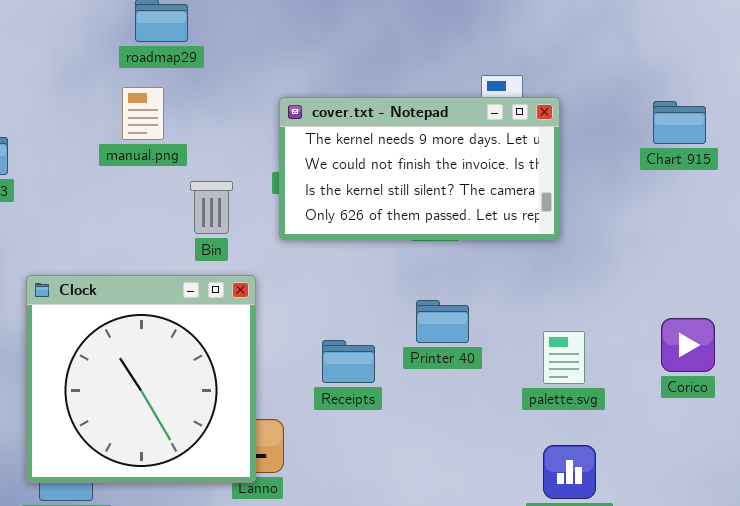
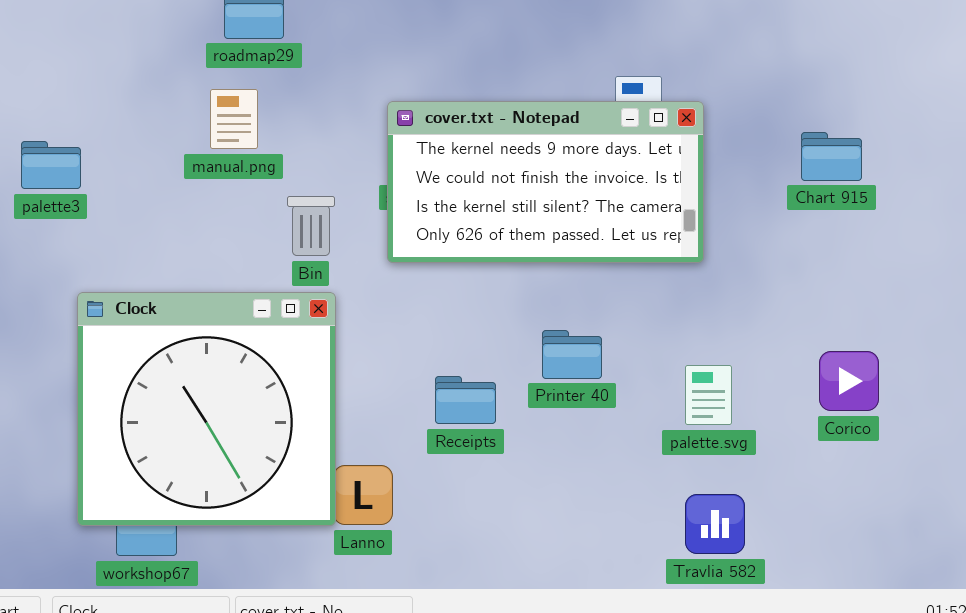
Chart 915: [653,101,706,144] -> [801,132,862,181], moved
Clock: [26,275,256,483] -> [77,292,336,526], moved

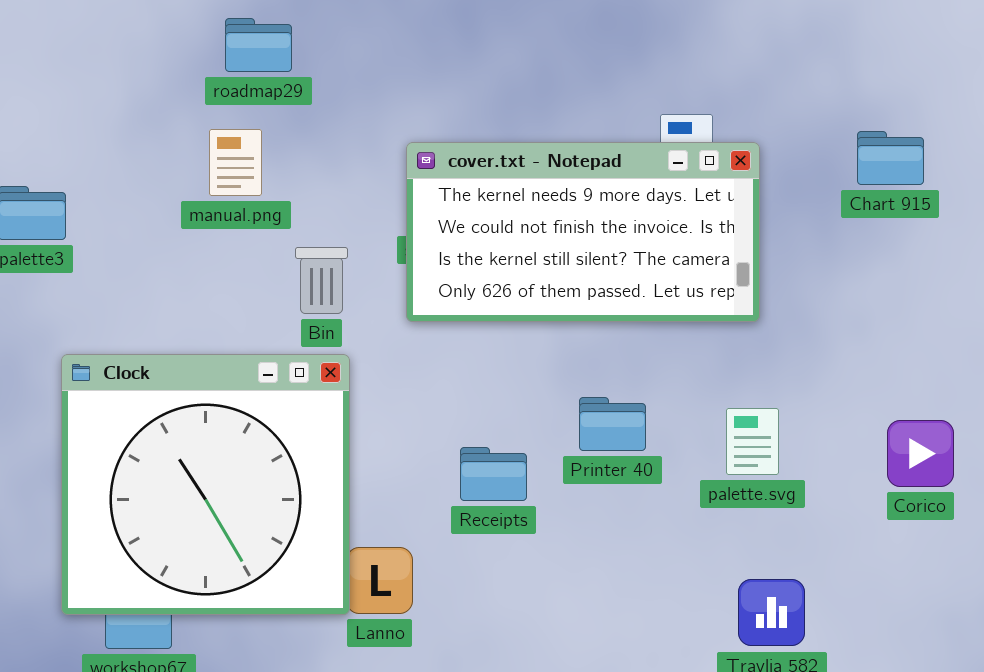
Chart 915: [801,132,862,181] -> [857,131,924,185], moved
palette.svg: [685,365,732,425] -> [726,408,779,475], moved

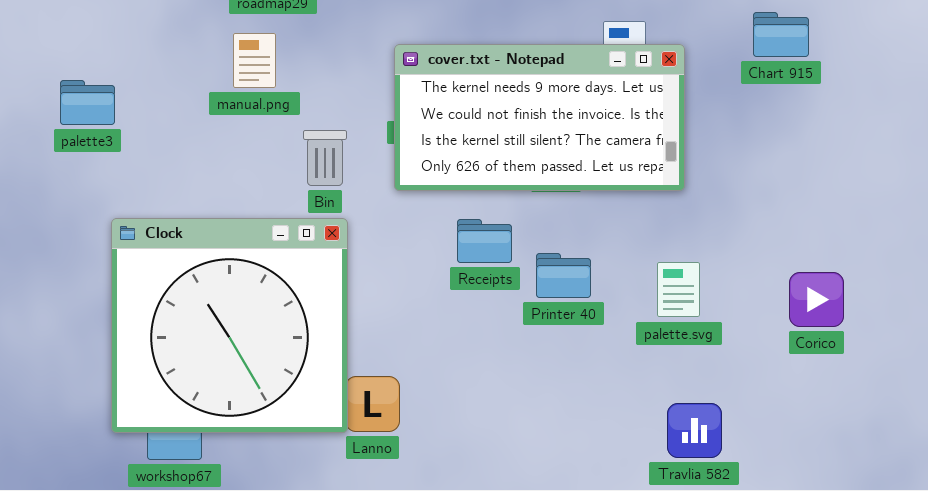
Chart 915: [857,131,924,185] -> [753,12,809,57], moved
Receipts: [460,447,527,501] -> [457,219,512,263], moved

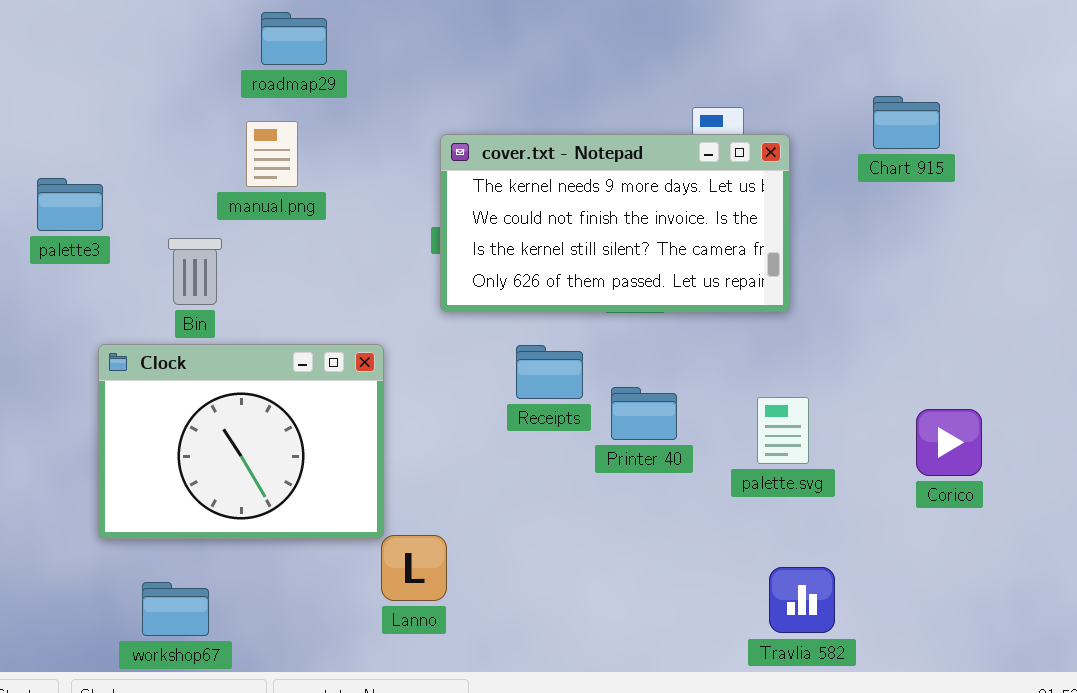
Bin: [303,130,347,186] -> [168,238,222,305], moved
Clock: [111,218,348,433] -> [98,344,384,539], resized

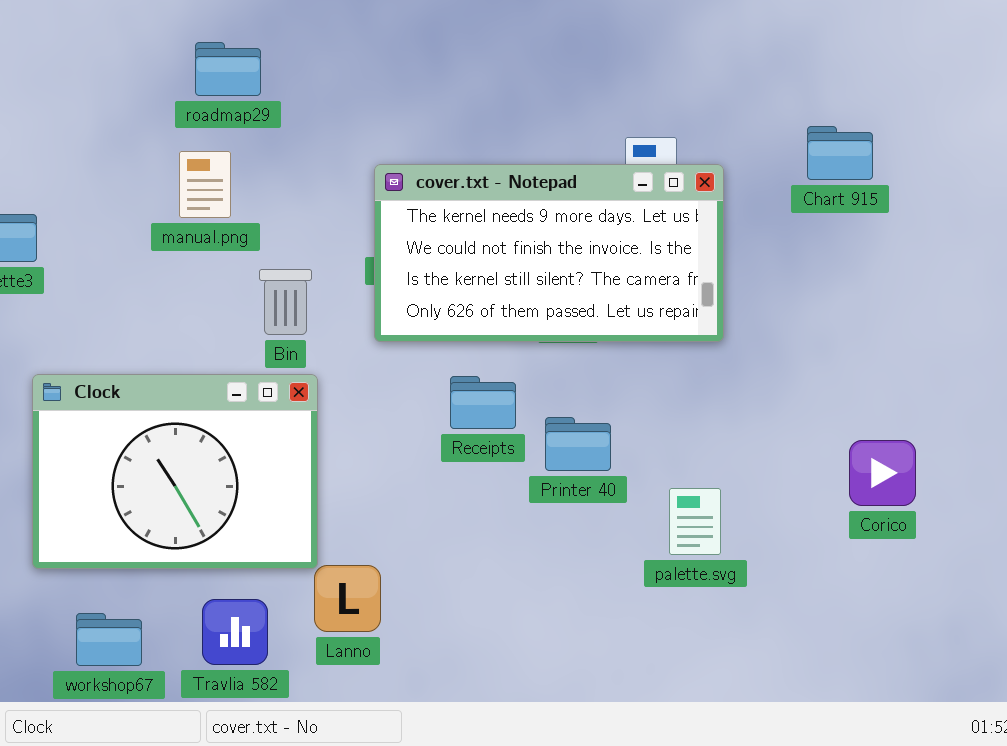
Bin: [168,238,222,305] -> [259,269,312,335], moved
palette.svg: [757,397,809,464] -> [669,488,721,555], moved
Travlia 582: [769,567,835,633] -> [202,599,268,665], moved

